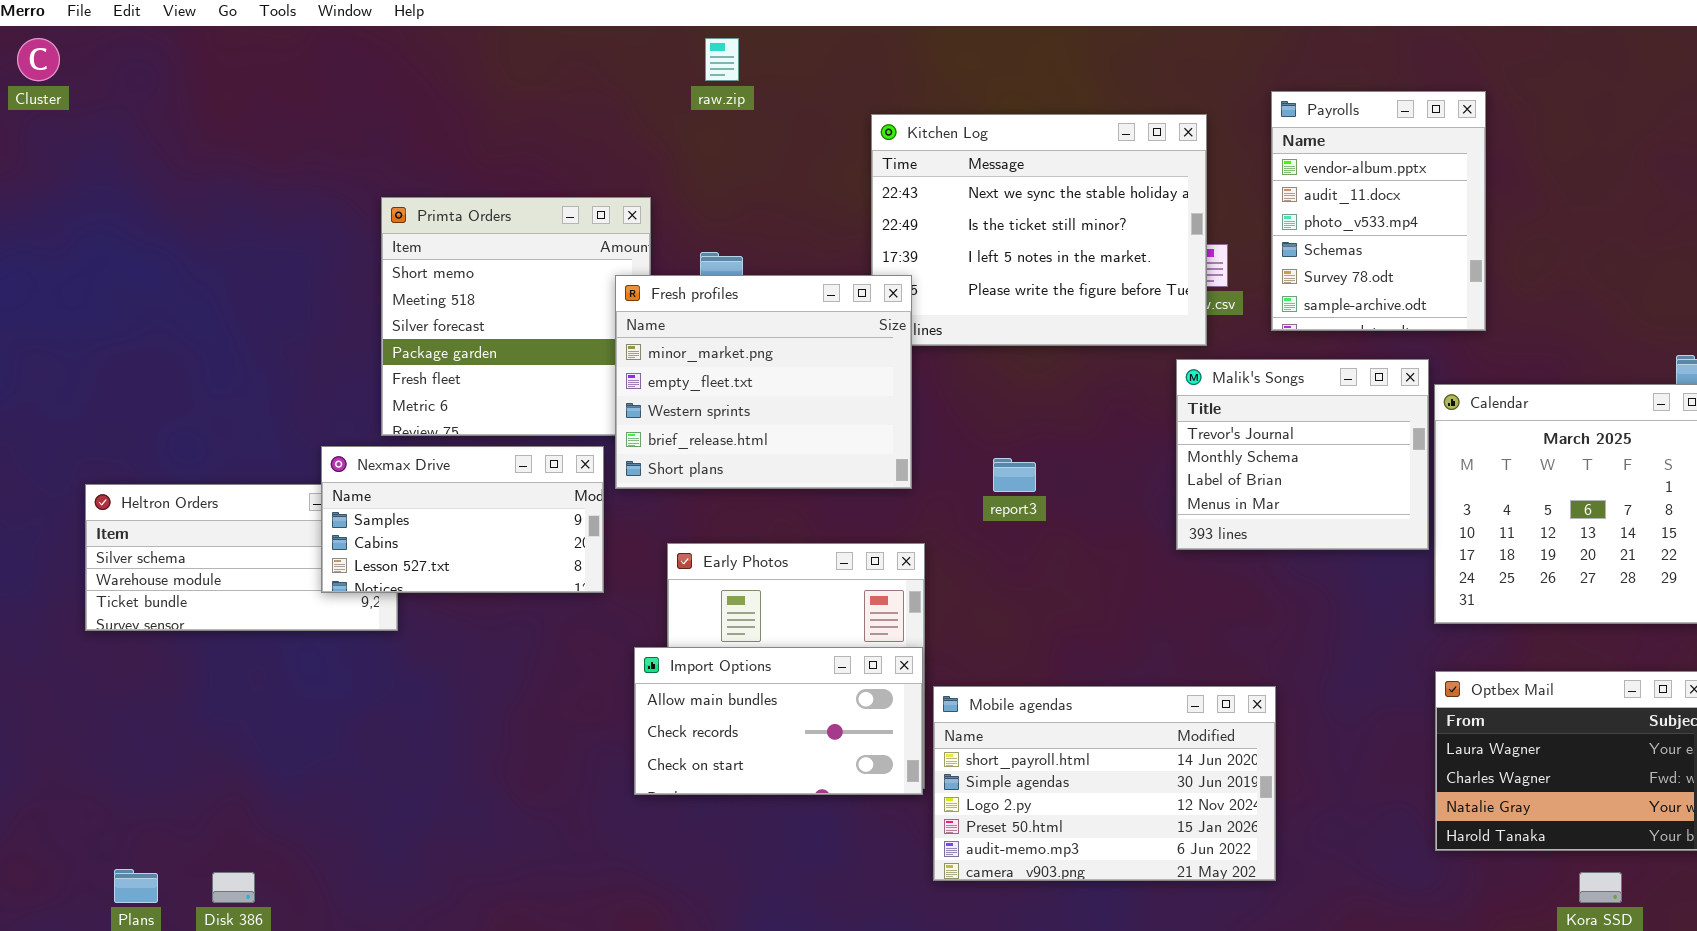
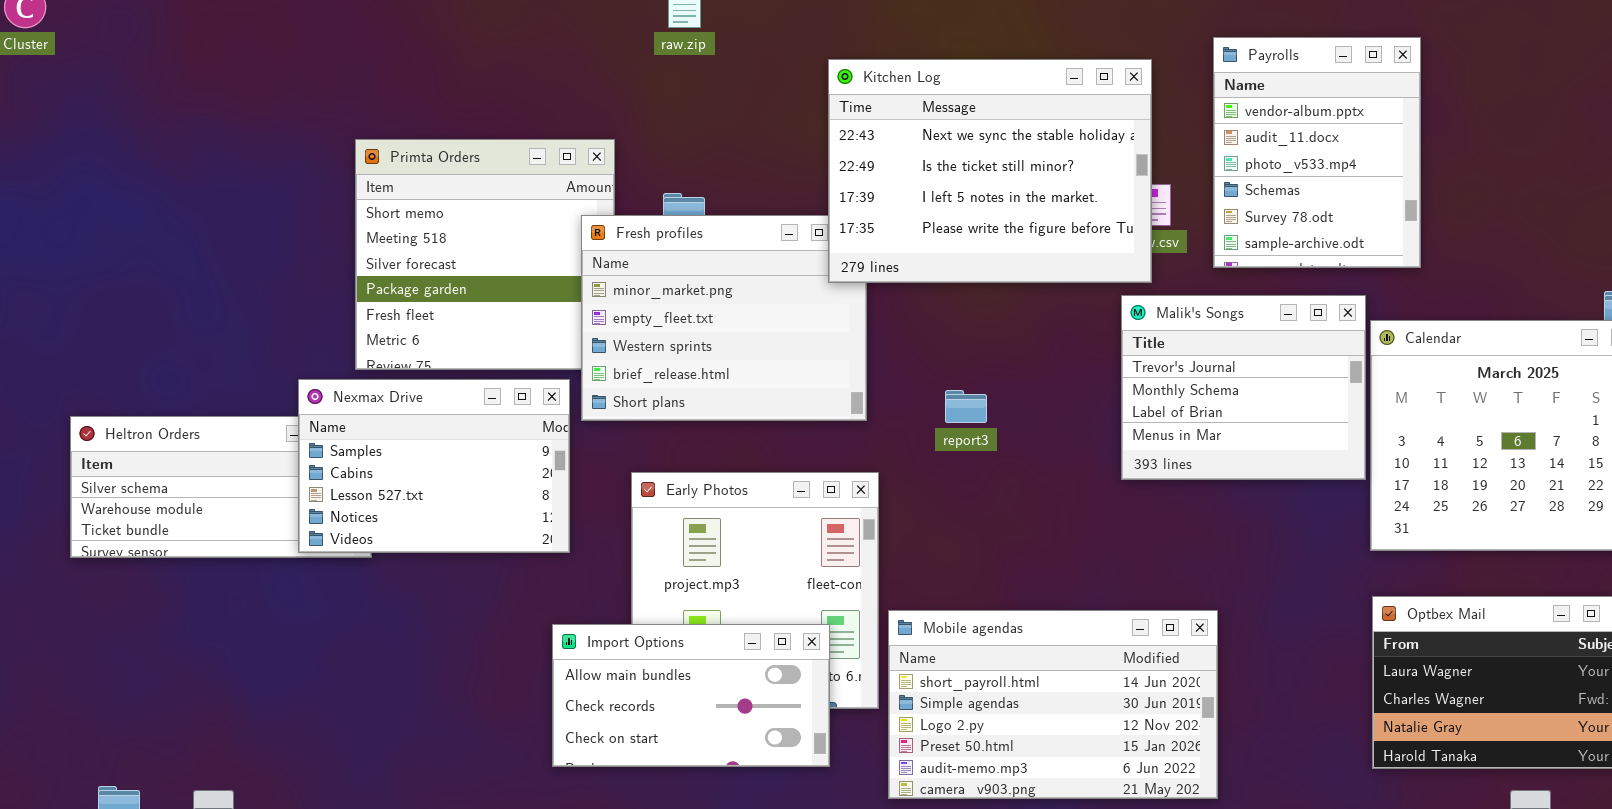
Kitchen Log: [871,114,1207,346] -> [828,59,1152,283], raised
Nexmax Drive: [321,446,604,593] -> [298,379,570,553], resized
Import Options: [634,647,923,795] -> [552,624,830,767], moved

